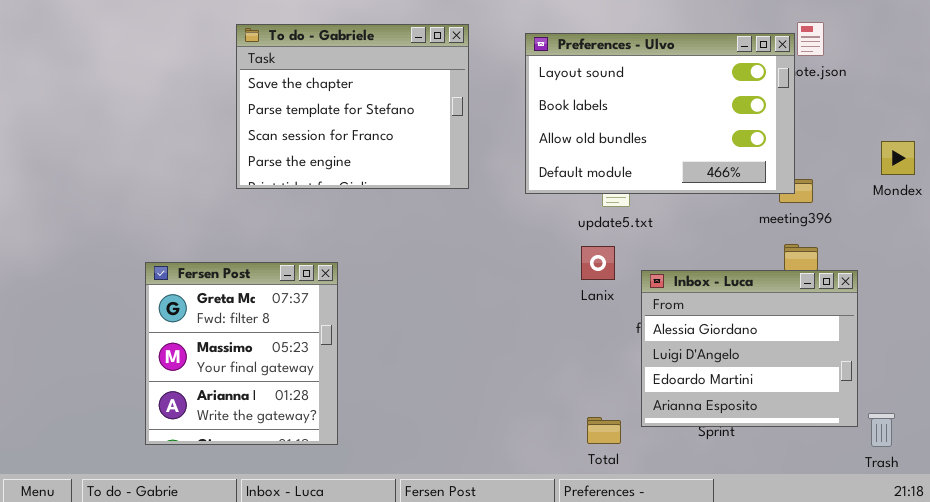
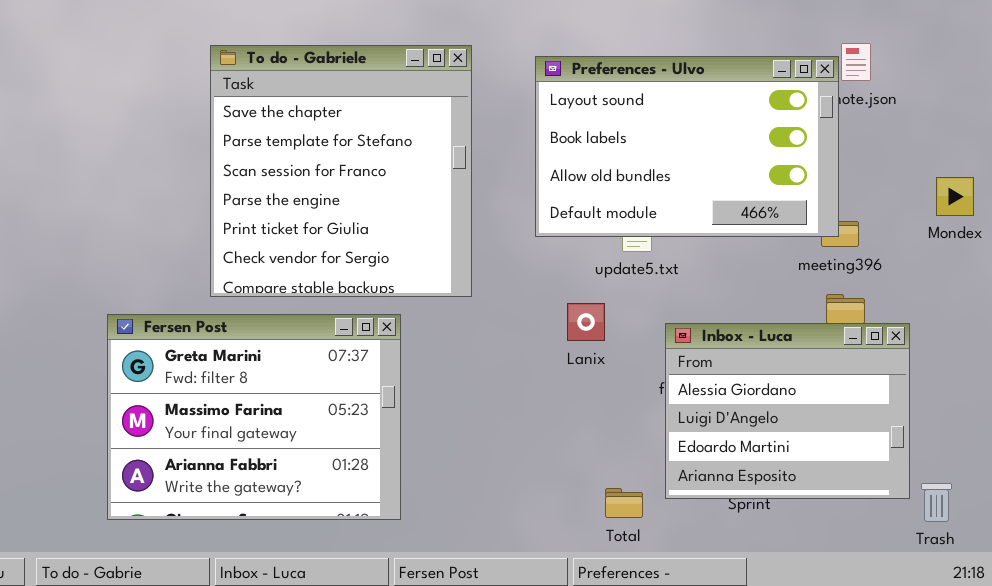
To do - Gabriele: [236,24,469,189] -> [210,45,472,297], resized
Lanix: [581,246,615,280] -> [567,303,605,341], moved
Fersen Post: [145,262,338,445] -> [107,314,401,520], resized

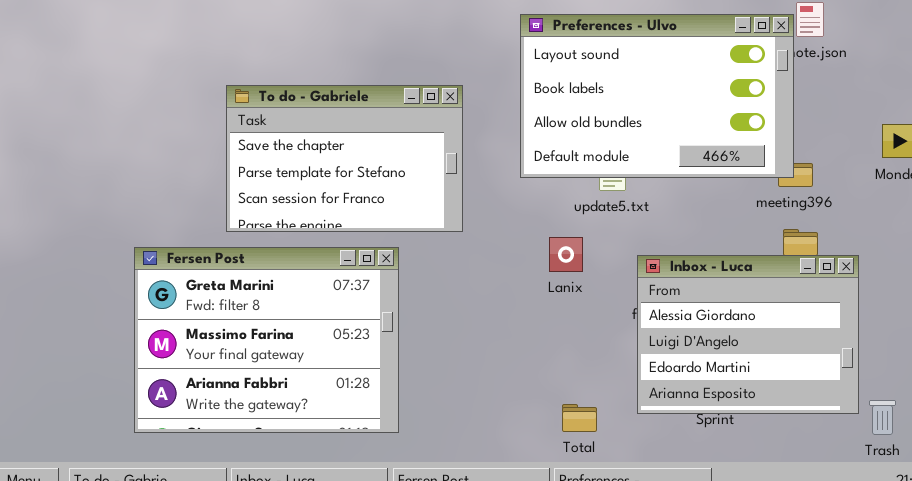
To do - Gabriele: [210,45,472,297] -> [226,85,463,232], resized
Total: [605,488,643,518] -> [562,404,597,432], moved

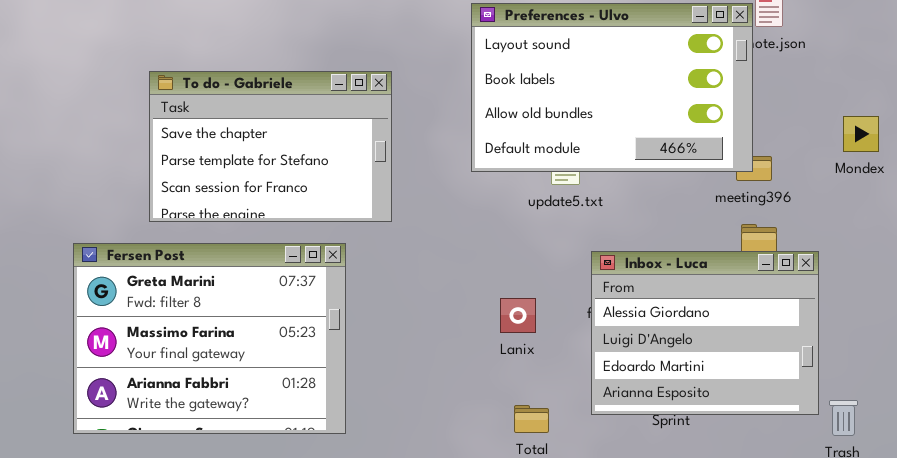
To do - Gabriele: [226,85,463,232] -> [149,71,392,222], moved
Lanix: [549,237,583,272] -> [500,298,536,333], moved

